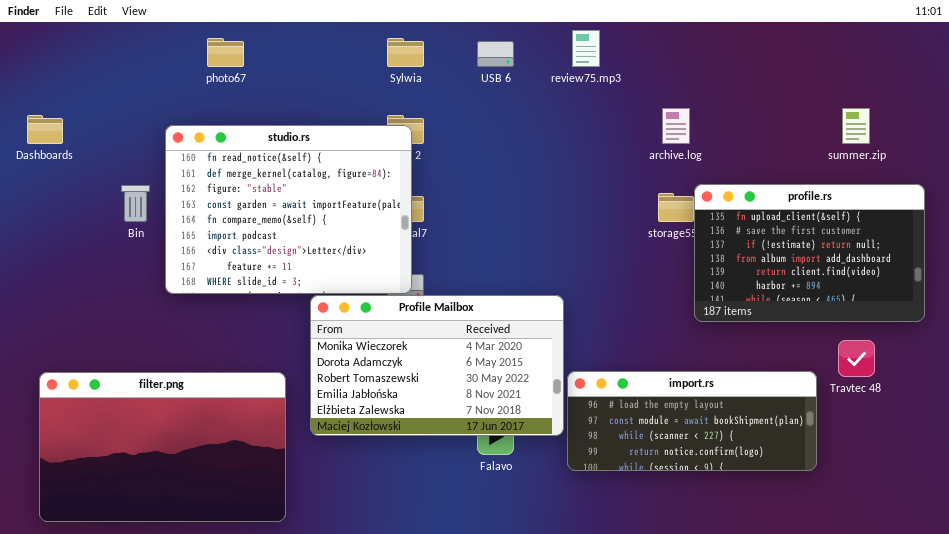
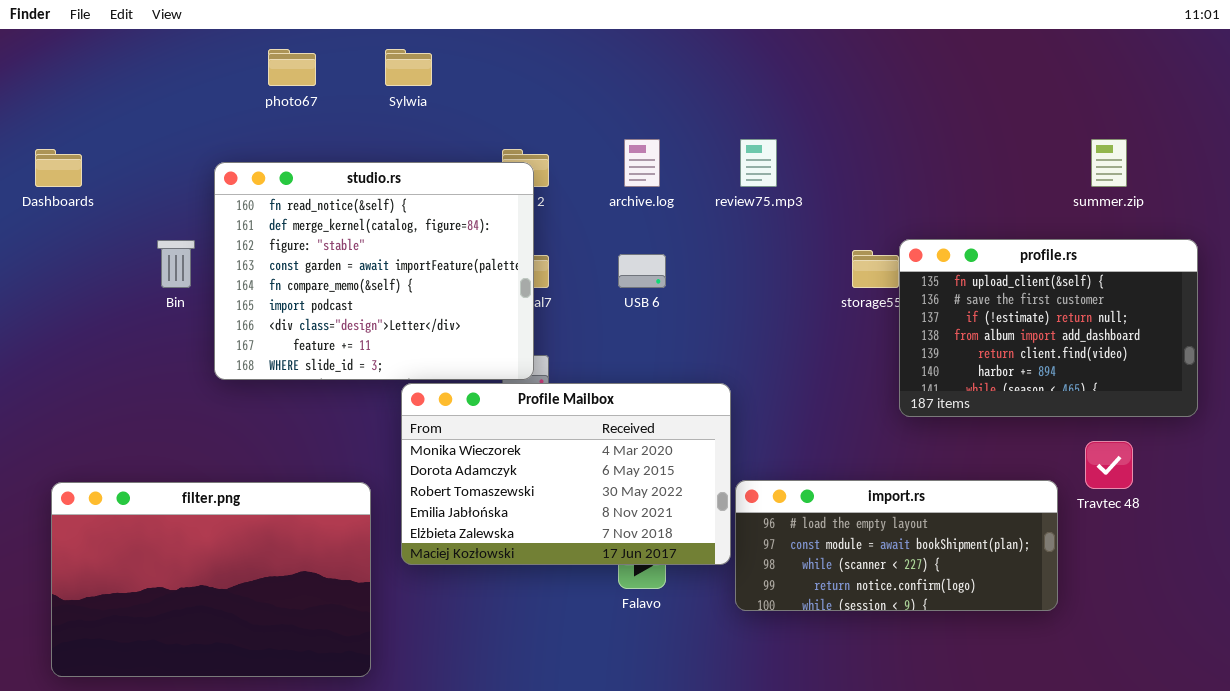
review75.mp3: [572,30,600,67] -> [740,139,777,187], moved
Sylwia: [387,38,424,67] -> [385,49,432,86], moved
USB 6: [477,41,514,67] -> [618,254,666,288], moved
archive.log: [662,108,690,144] -> [624,139,660,187], moved

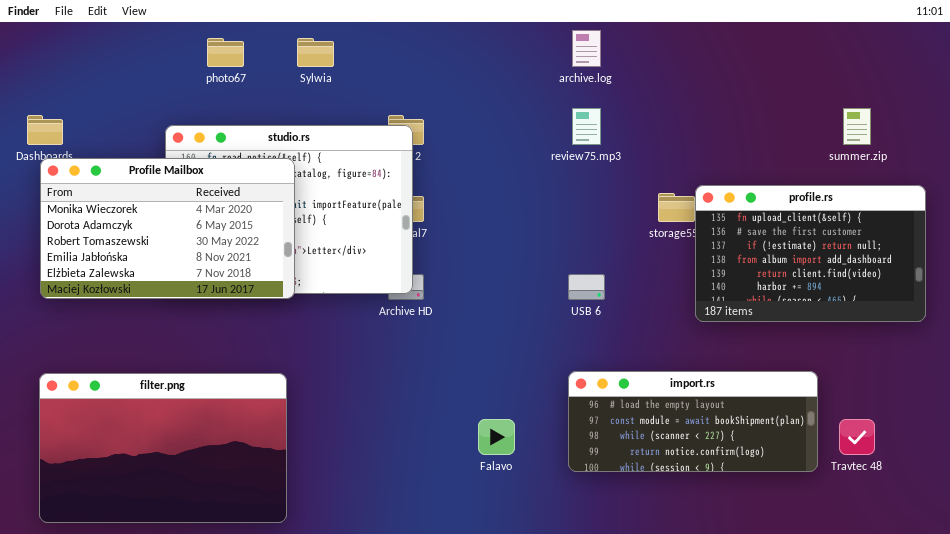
archive.log: [624,139,660,187] -> [572,30,601,67], moved
USB 6: [618,254,666,288] -> [568,274,605,300], moved
Profile Mailbox: [401,383,731,565] -> [40,158,295,299], moved
Travtec 48: [1085,441,1133,489] -> [839,419,875,455], moved

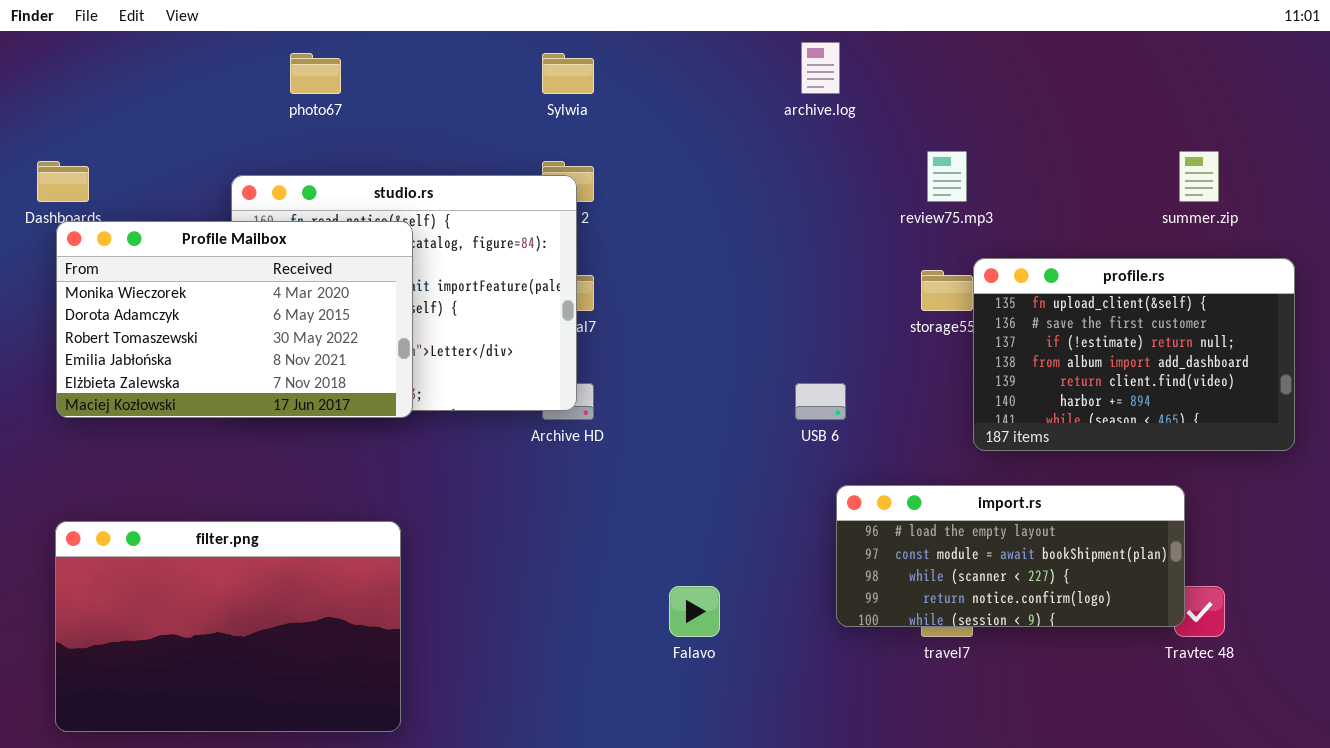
Sylwia: [297,38,334,67] -> [542,53,594,94], moved
review75.mp3: [572,108,601,145] -> [927,151,967,202], moved
import.rs: [568,371,818,472] -> [836,485,1185,627], moved

